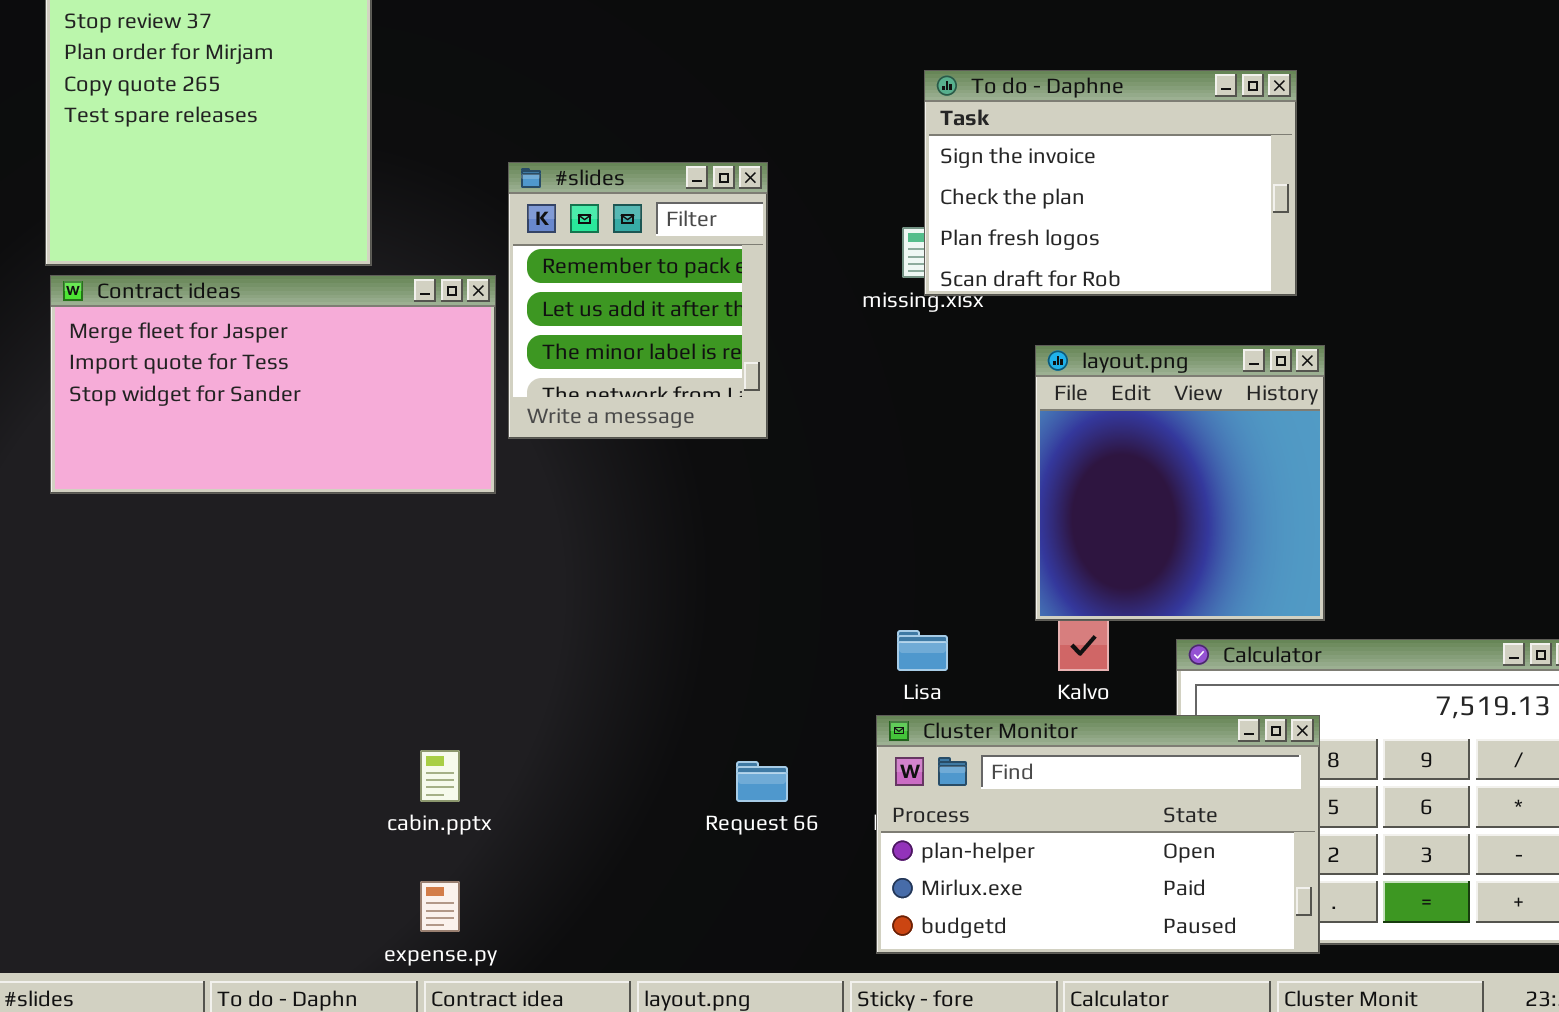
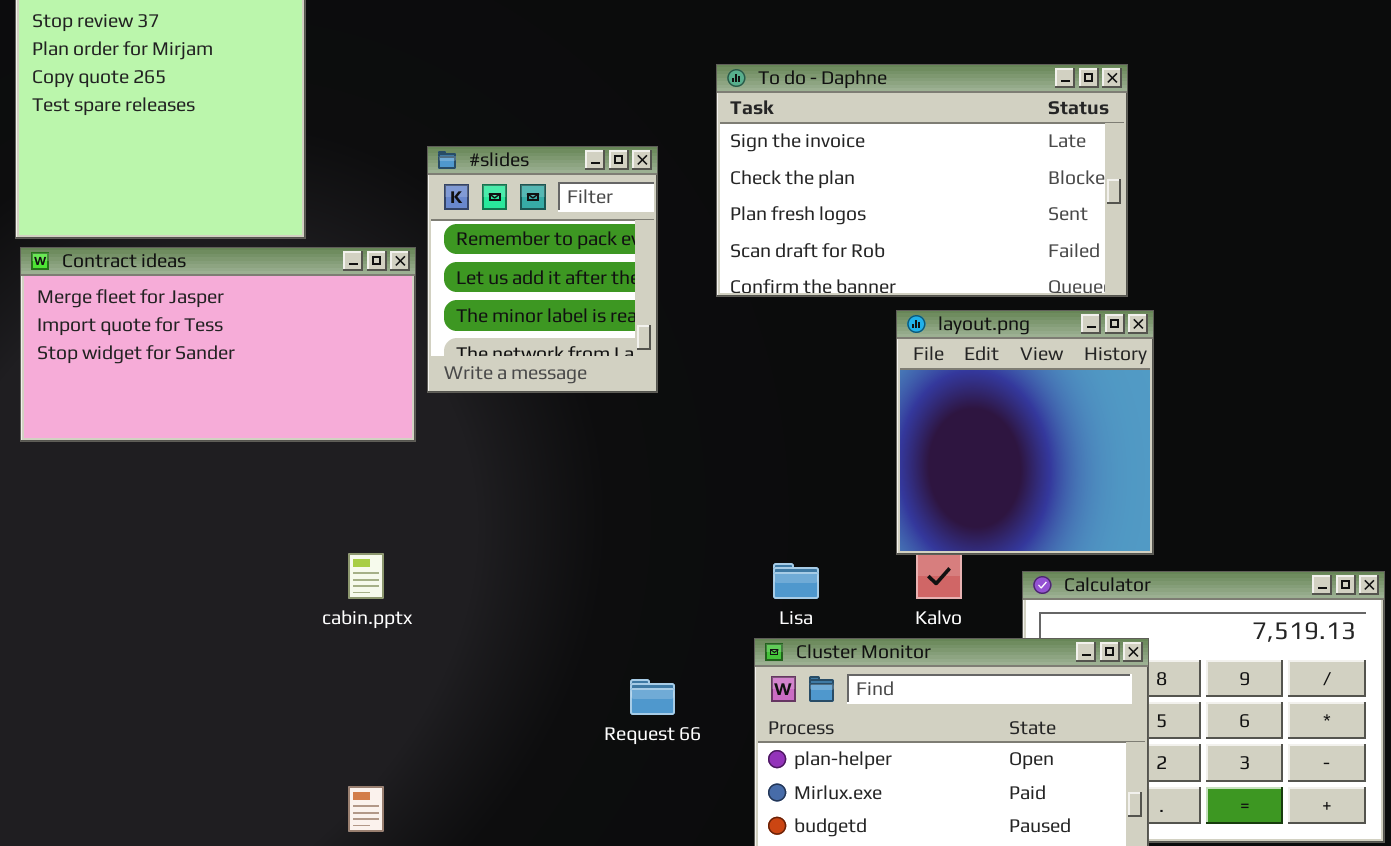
To do - Daphne: [924,70,1297,296] -> [716,64,1128,297], resized
cabin.pptx: [420,750,460,802] -> [348,553,384,599], moved

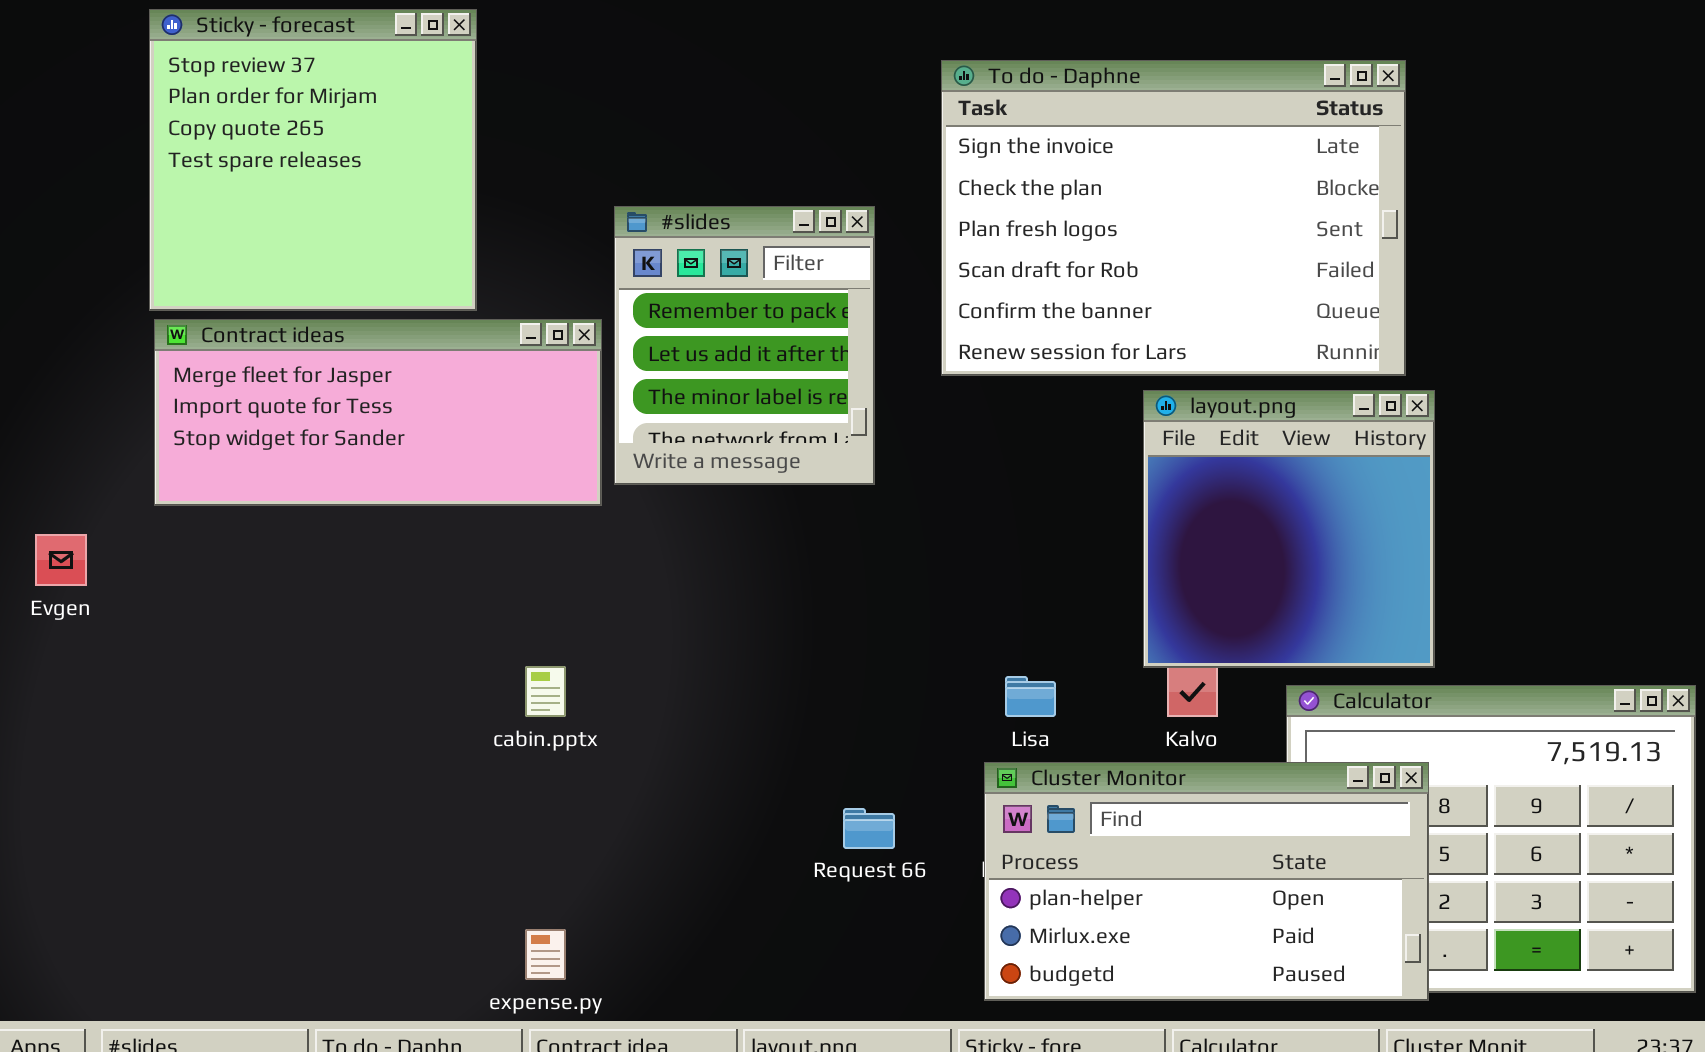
To do - Daphne: [716,64,1128,297] -> [941,60,1406,376], resized
Contract ideas: [20,247,416,442] -> [154,319,602,506], resized

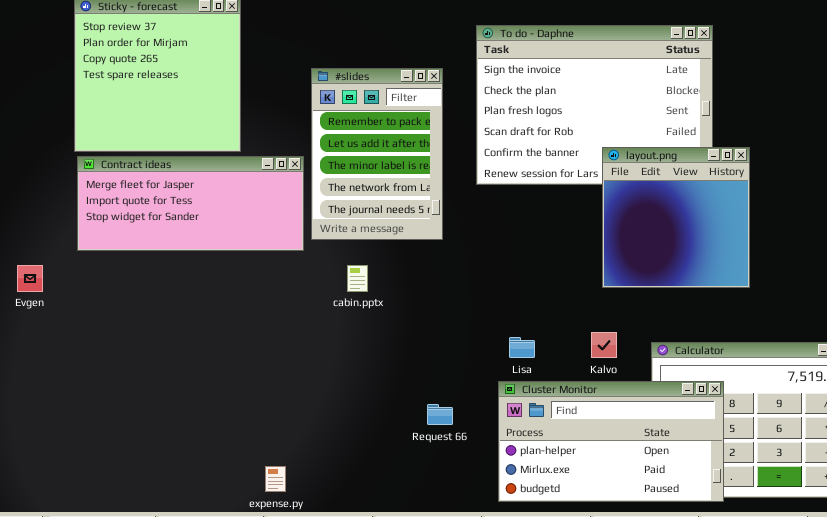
#slides: [614,206,875,485] -> [311,68,443,240], resized
layout.png: [1143,390,1435,668] -> [602,147,750,288], moved
cabin.pptx: [525,666,566,717] -> [347,265,368,292], moved

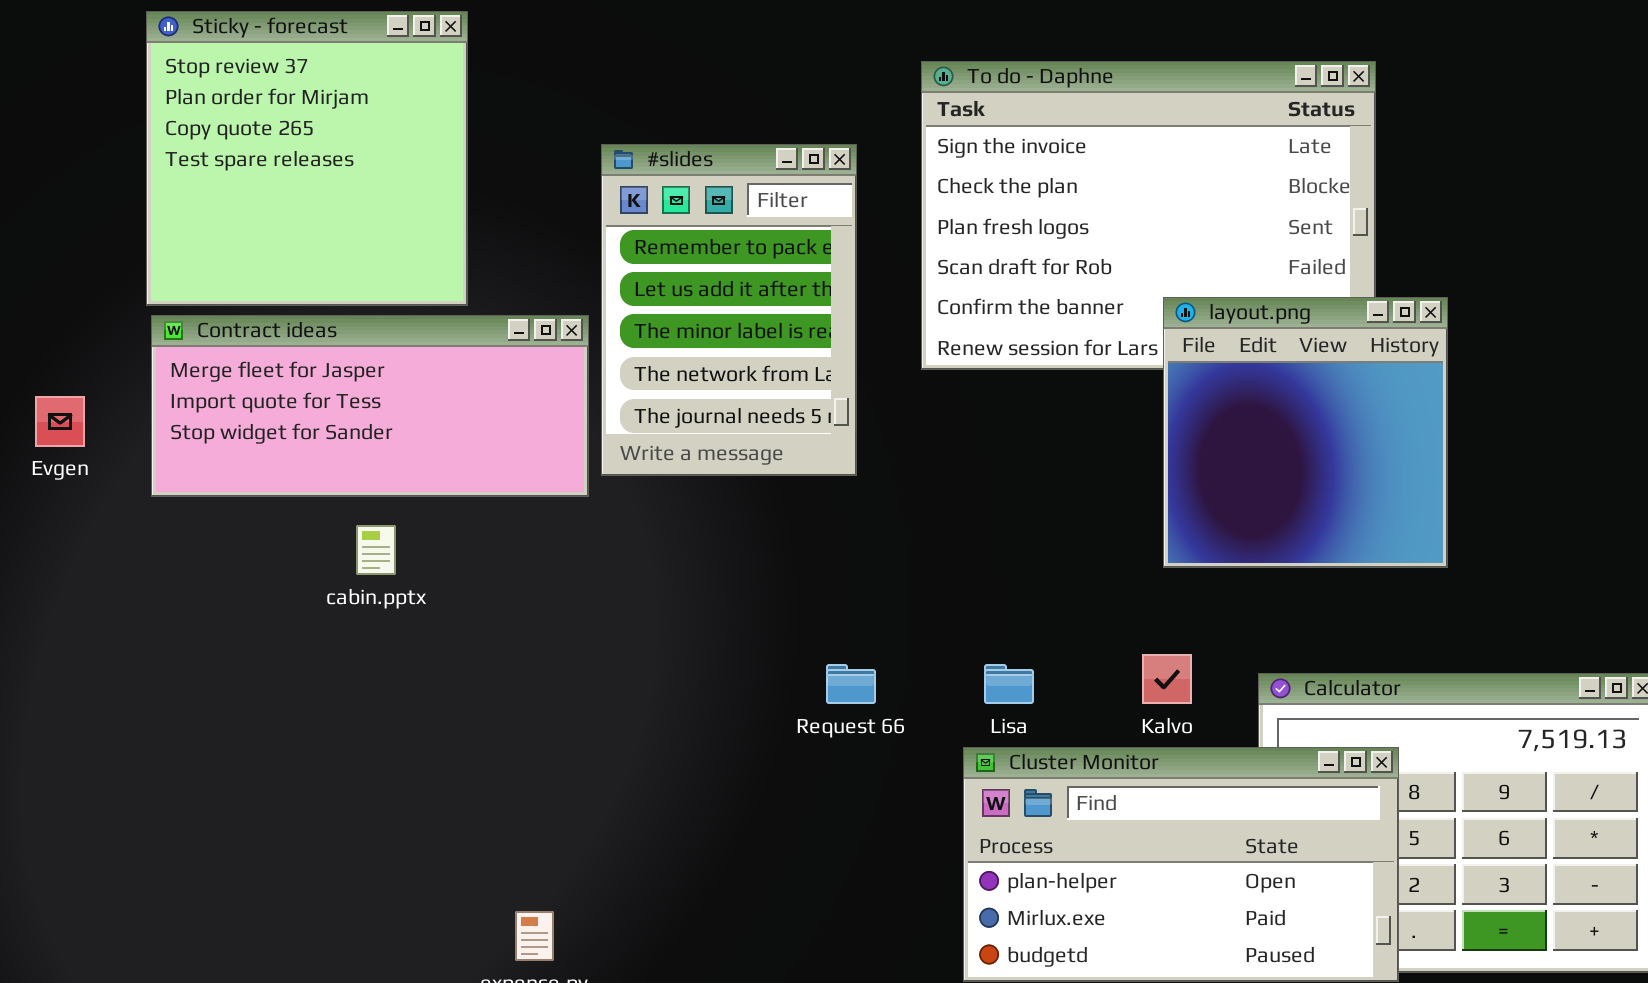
Evgen: [17,265,43,292] -> [35,396,85,447], moved
cabin.pptx: [347,265,368,292] -> [356,525,396,575], moved
Request 66: [427,404,453,425] -> [826,664,876,704], moved

